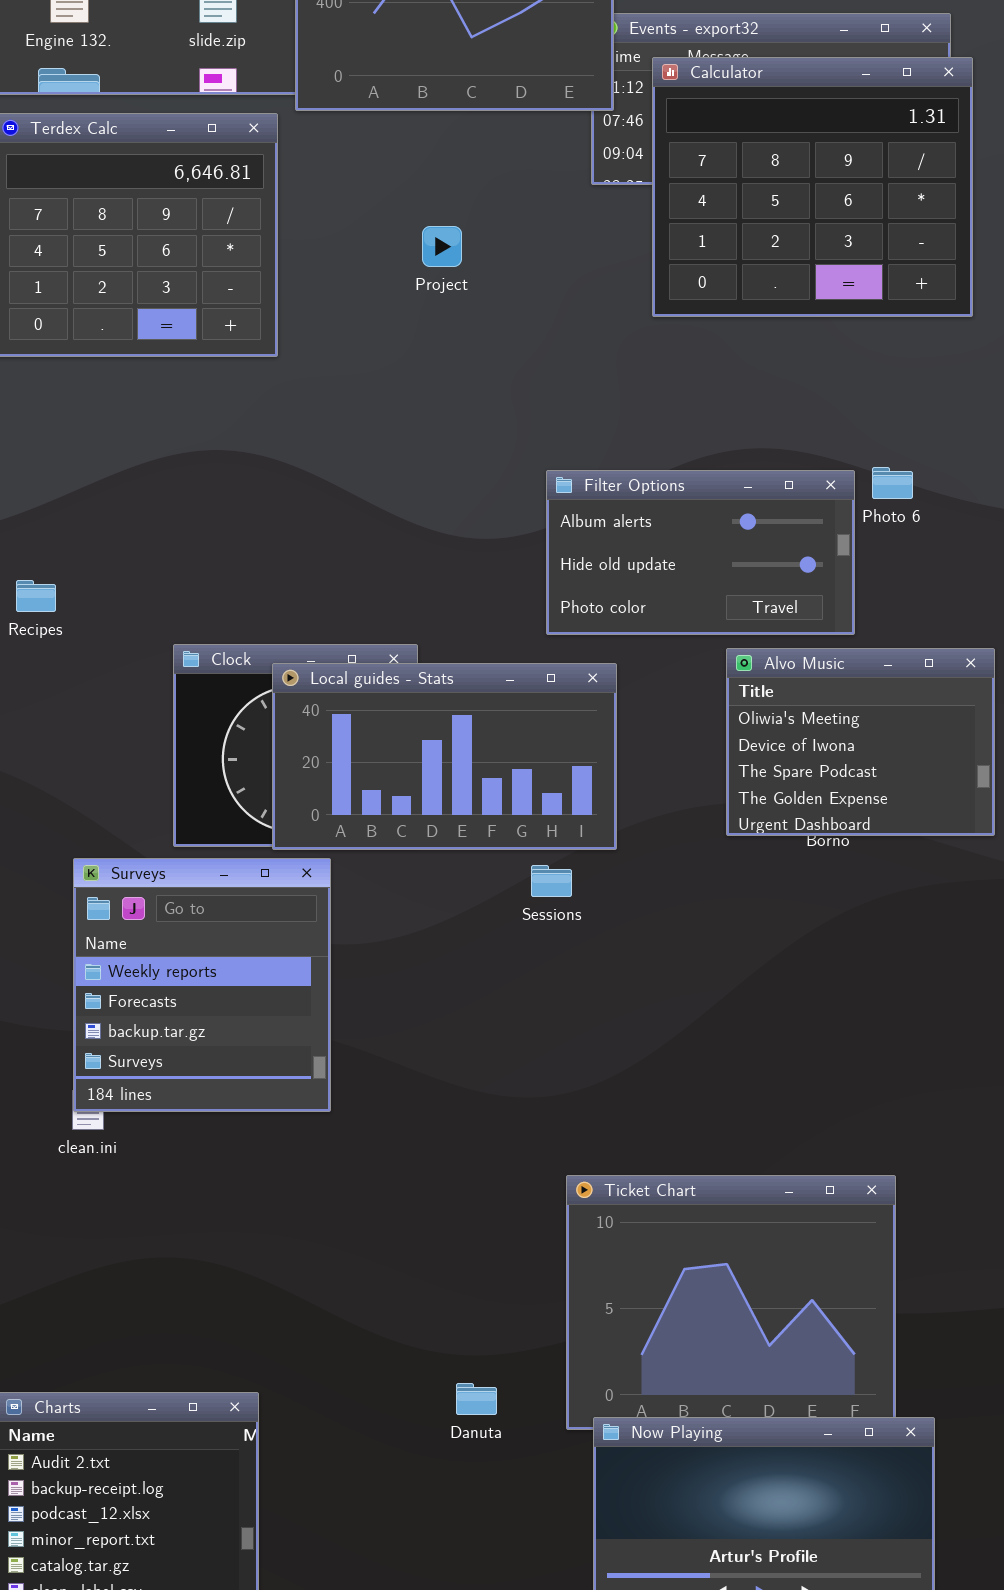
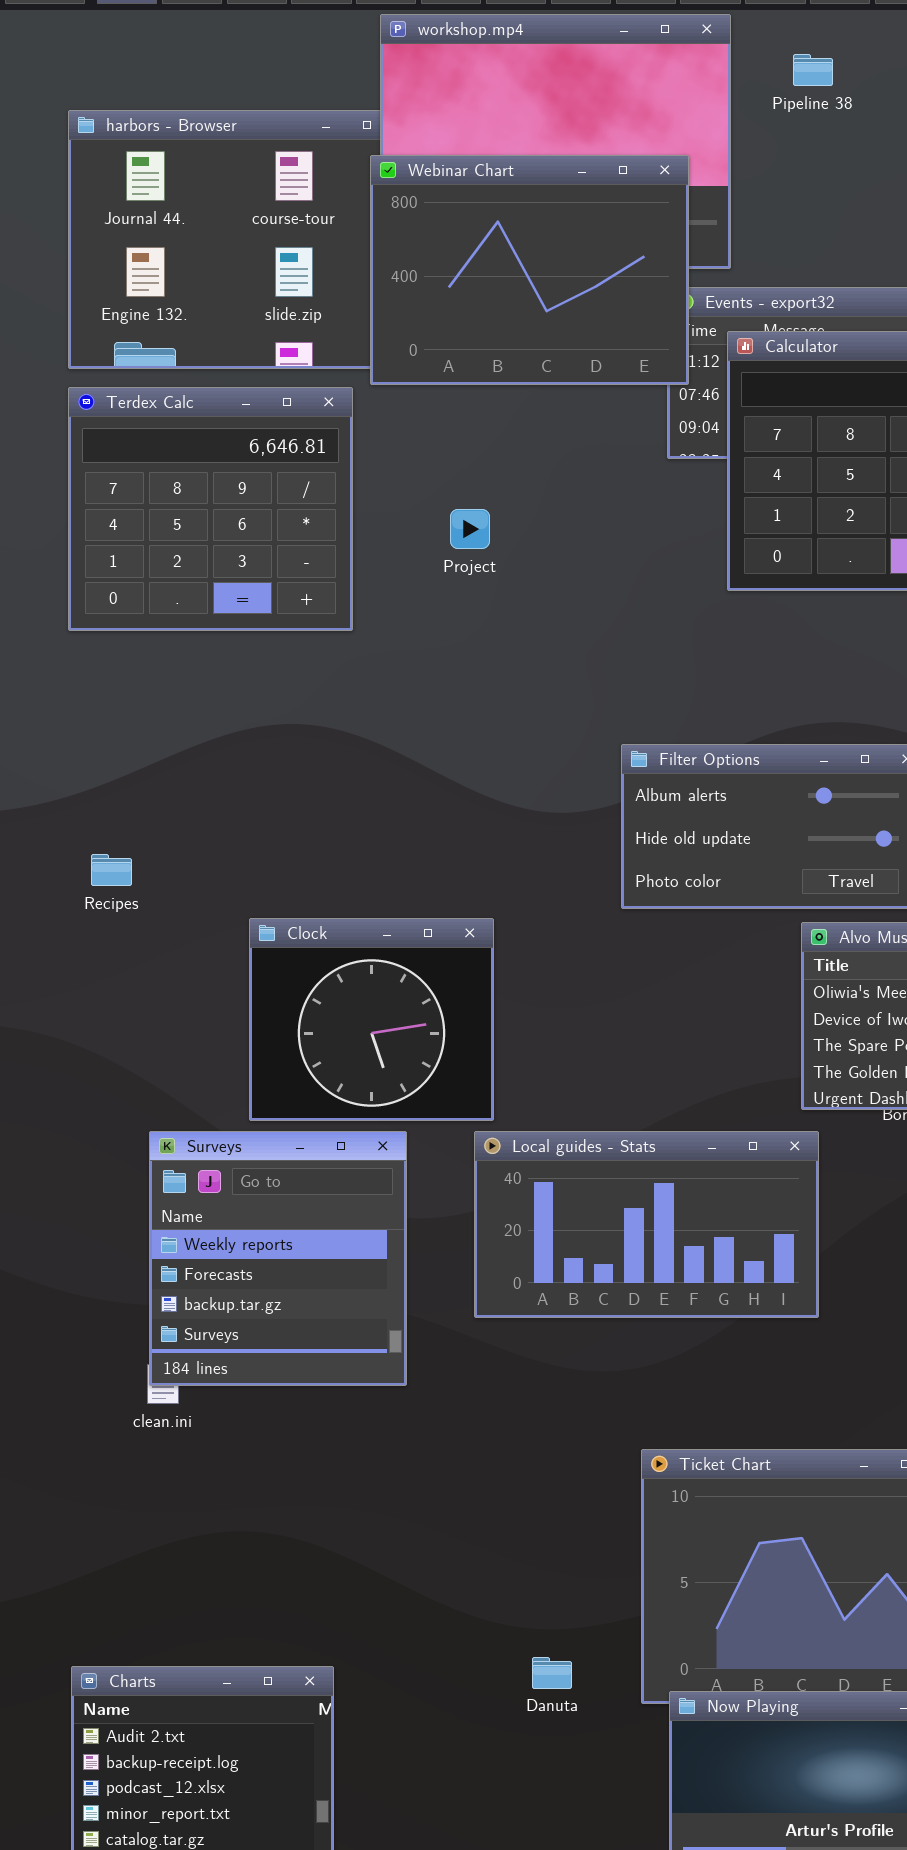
Project: [422,226,462,267] -> [450,509,490,549], moved
Local guides - Stats: [272,663,617,850] -> [474,1131,819,1318], moved

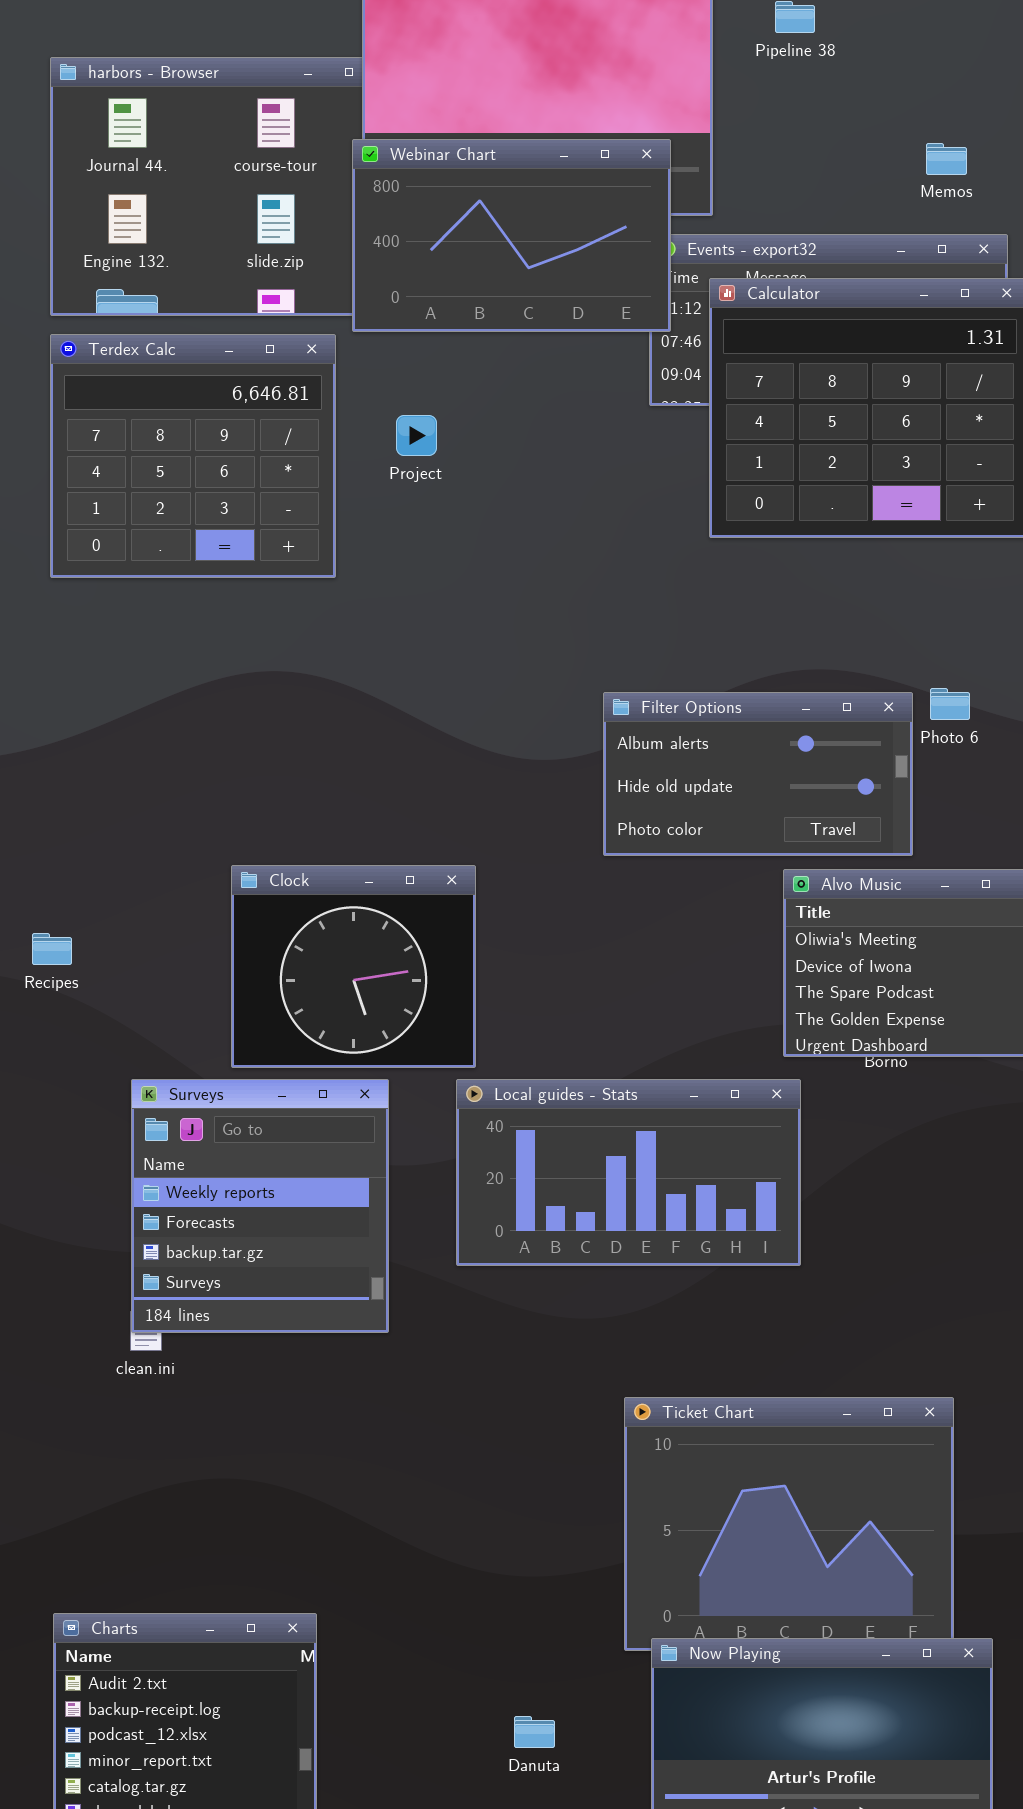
Webinar Chart: [370,155,689,385] -> [352,139,671,332], resized
Project: [450,509,490,549] -> [396,415,437,456], moved
Recipes: [91,854,132,886] -> [32,933,72,965], moved
Danuta: [532,1657,572,1689] -> [514,1716,555,1748], moved

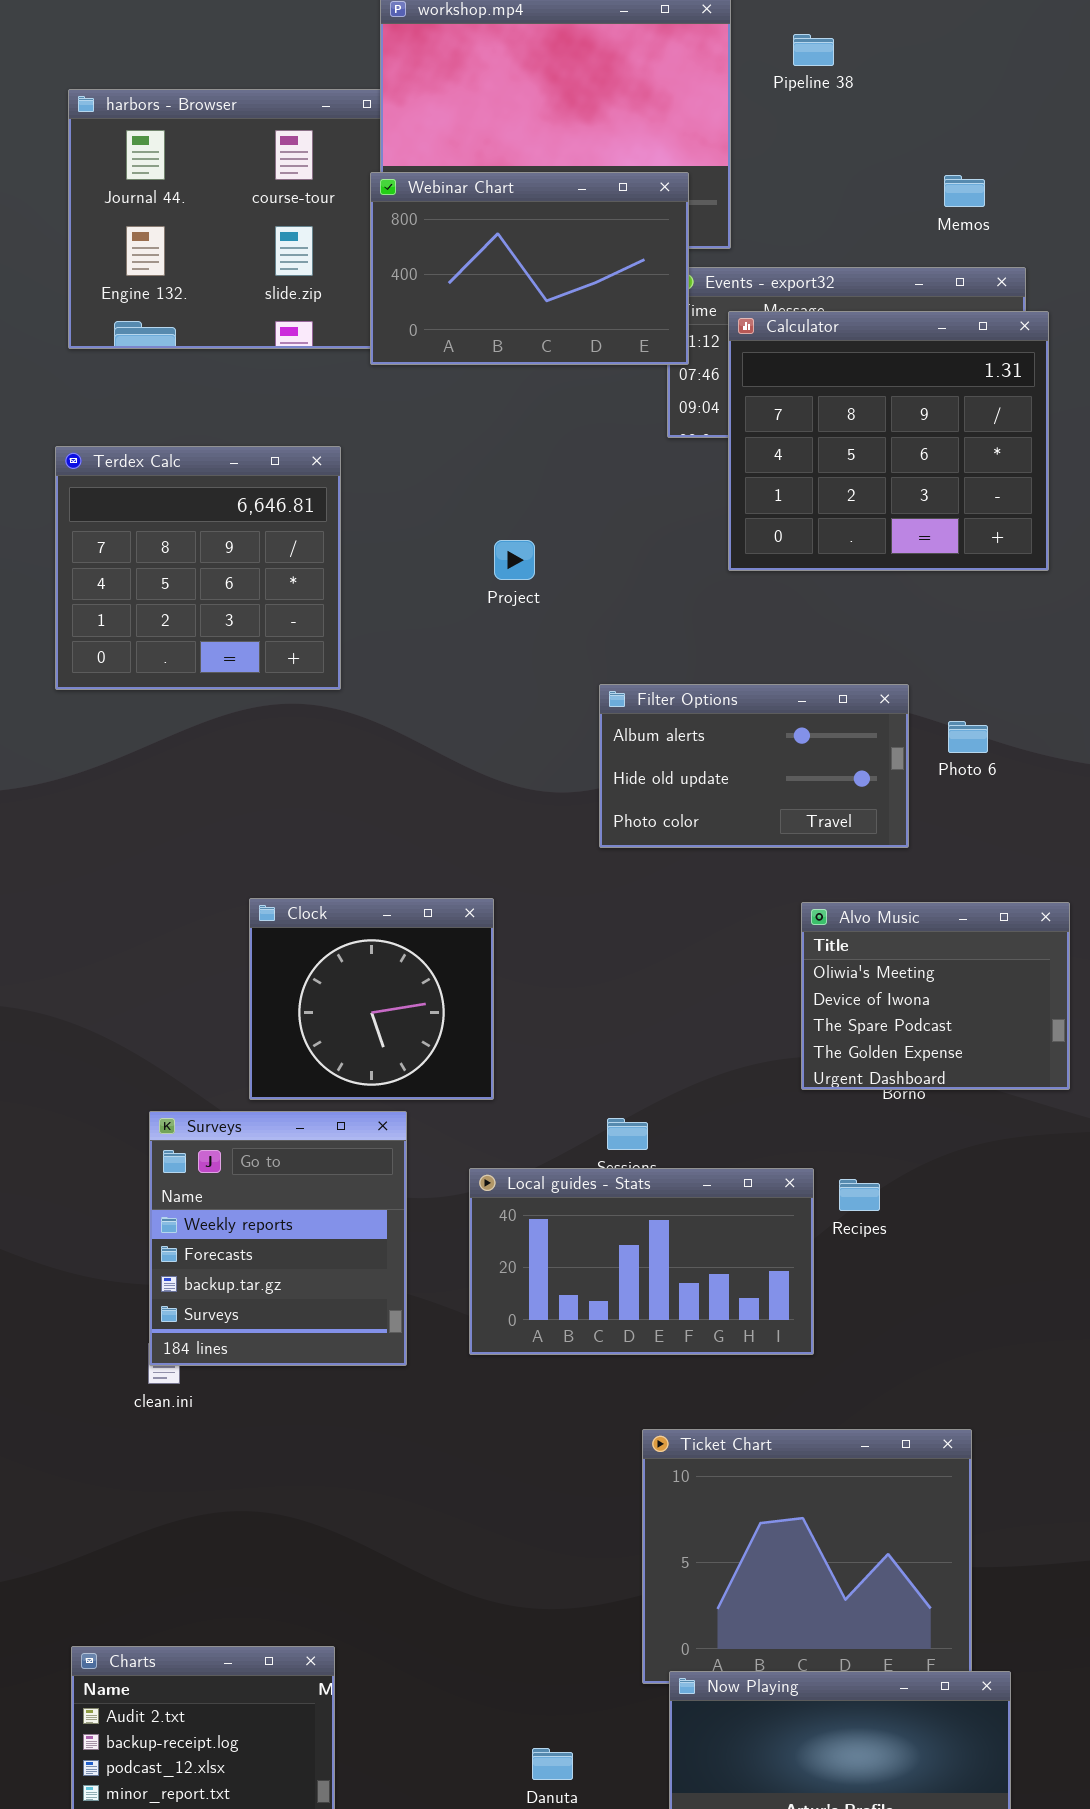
Terdex Calc: [50,334,336,578] -> [55,446,341,690], moved
Project: [396,415,437,456] -> [494,540,535,580], moved
Filter Options: [603,692,913,856] -> [599,684,909,848], moved
Recipes: [32,933,72,965] -> [839,1179,880,1211], moved
Local guides - Stats: [456,1079,801,1266] -> [469,1168,814,1355], moved

